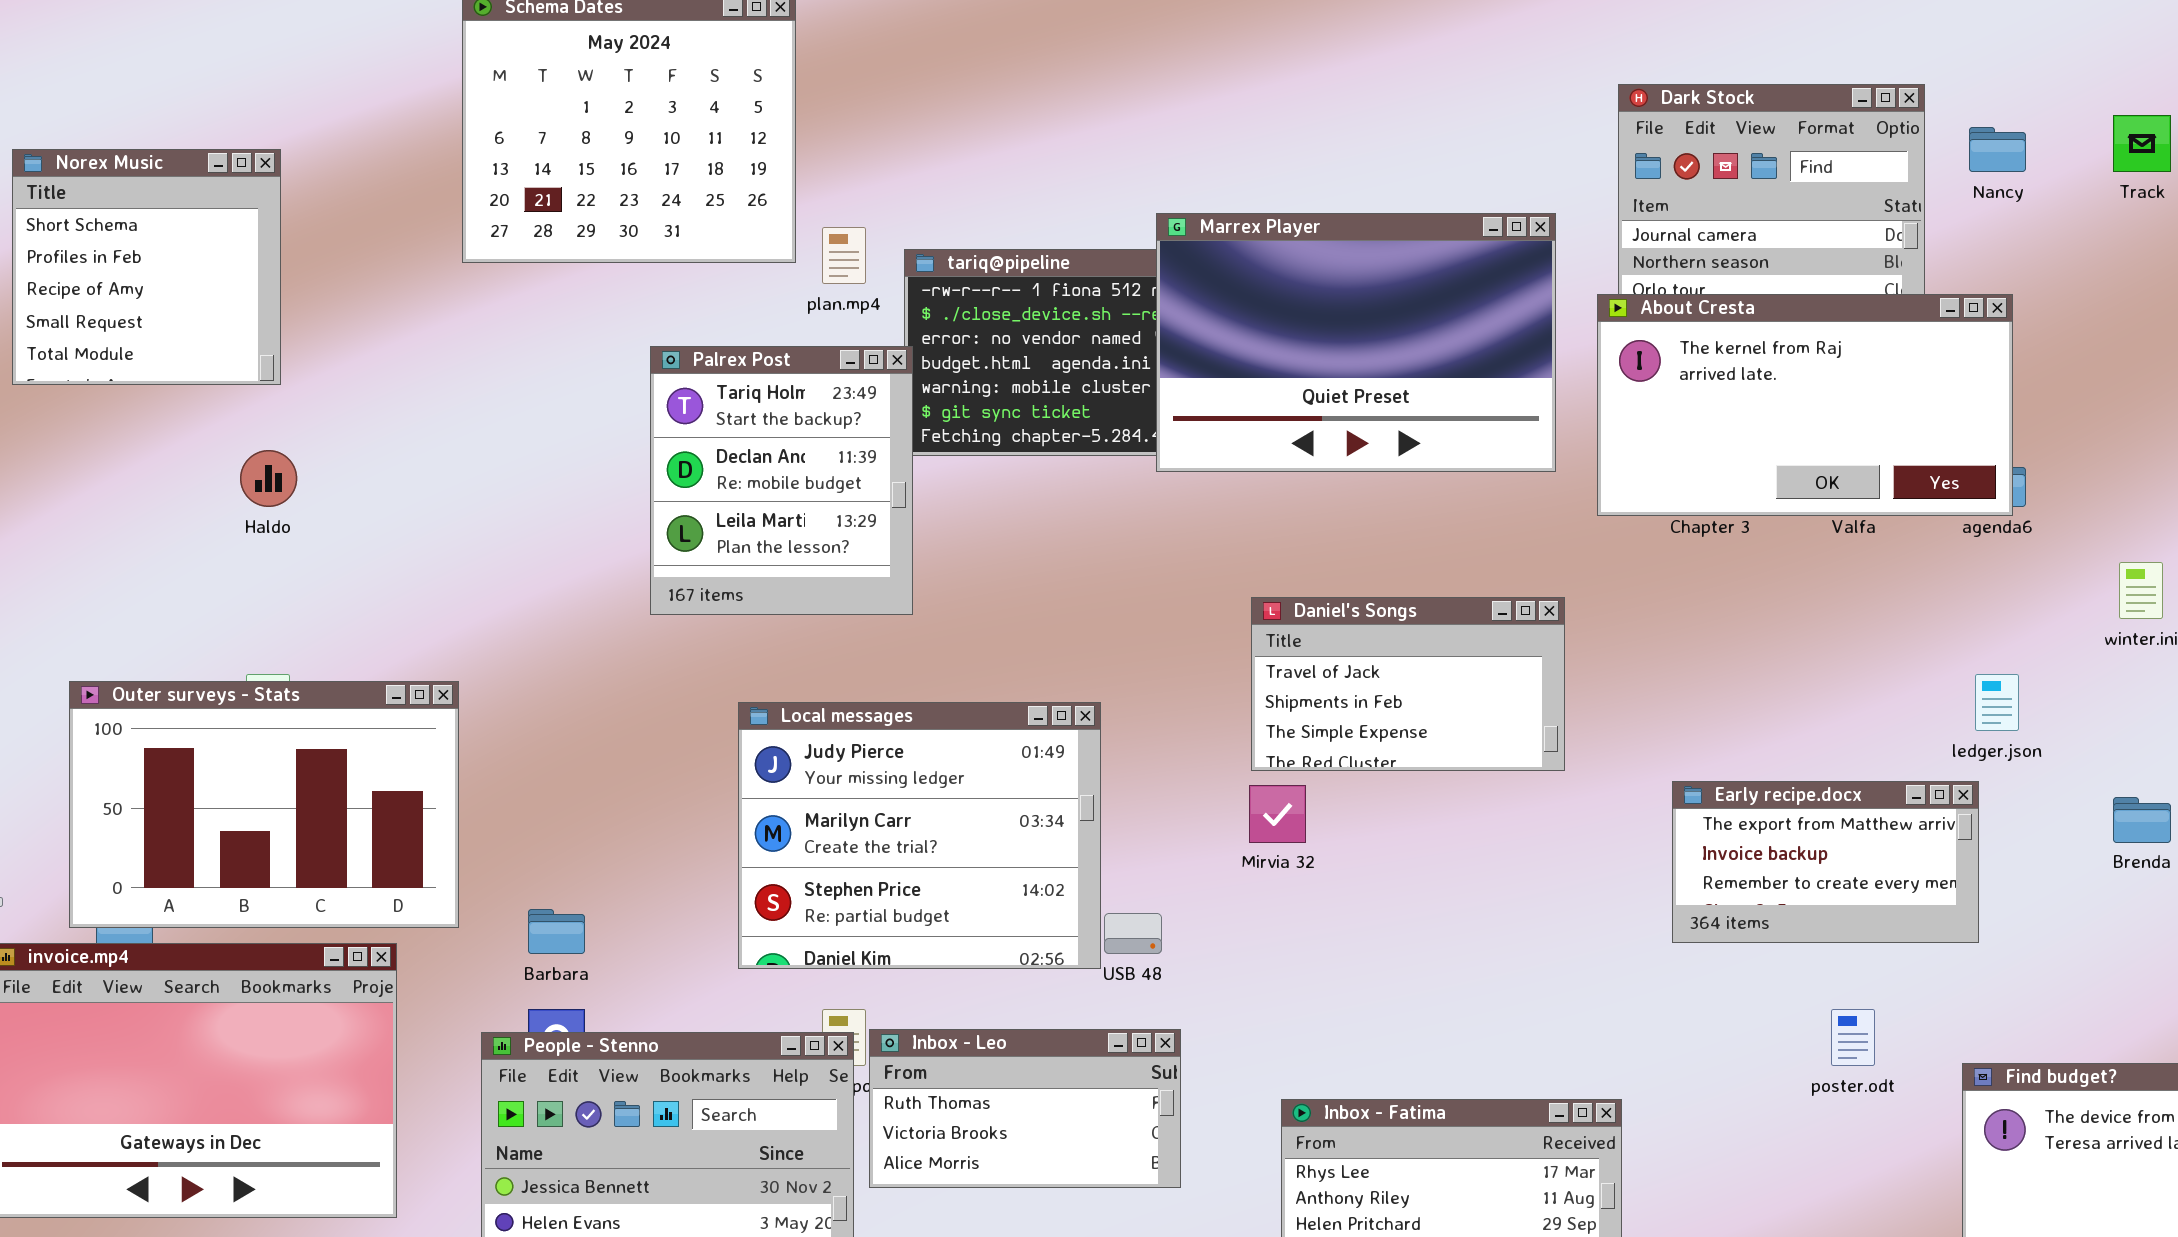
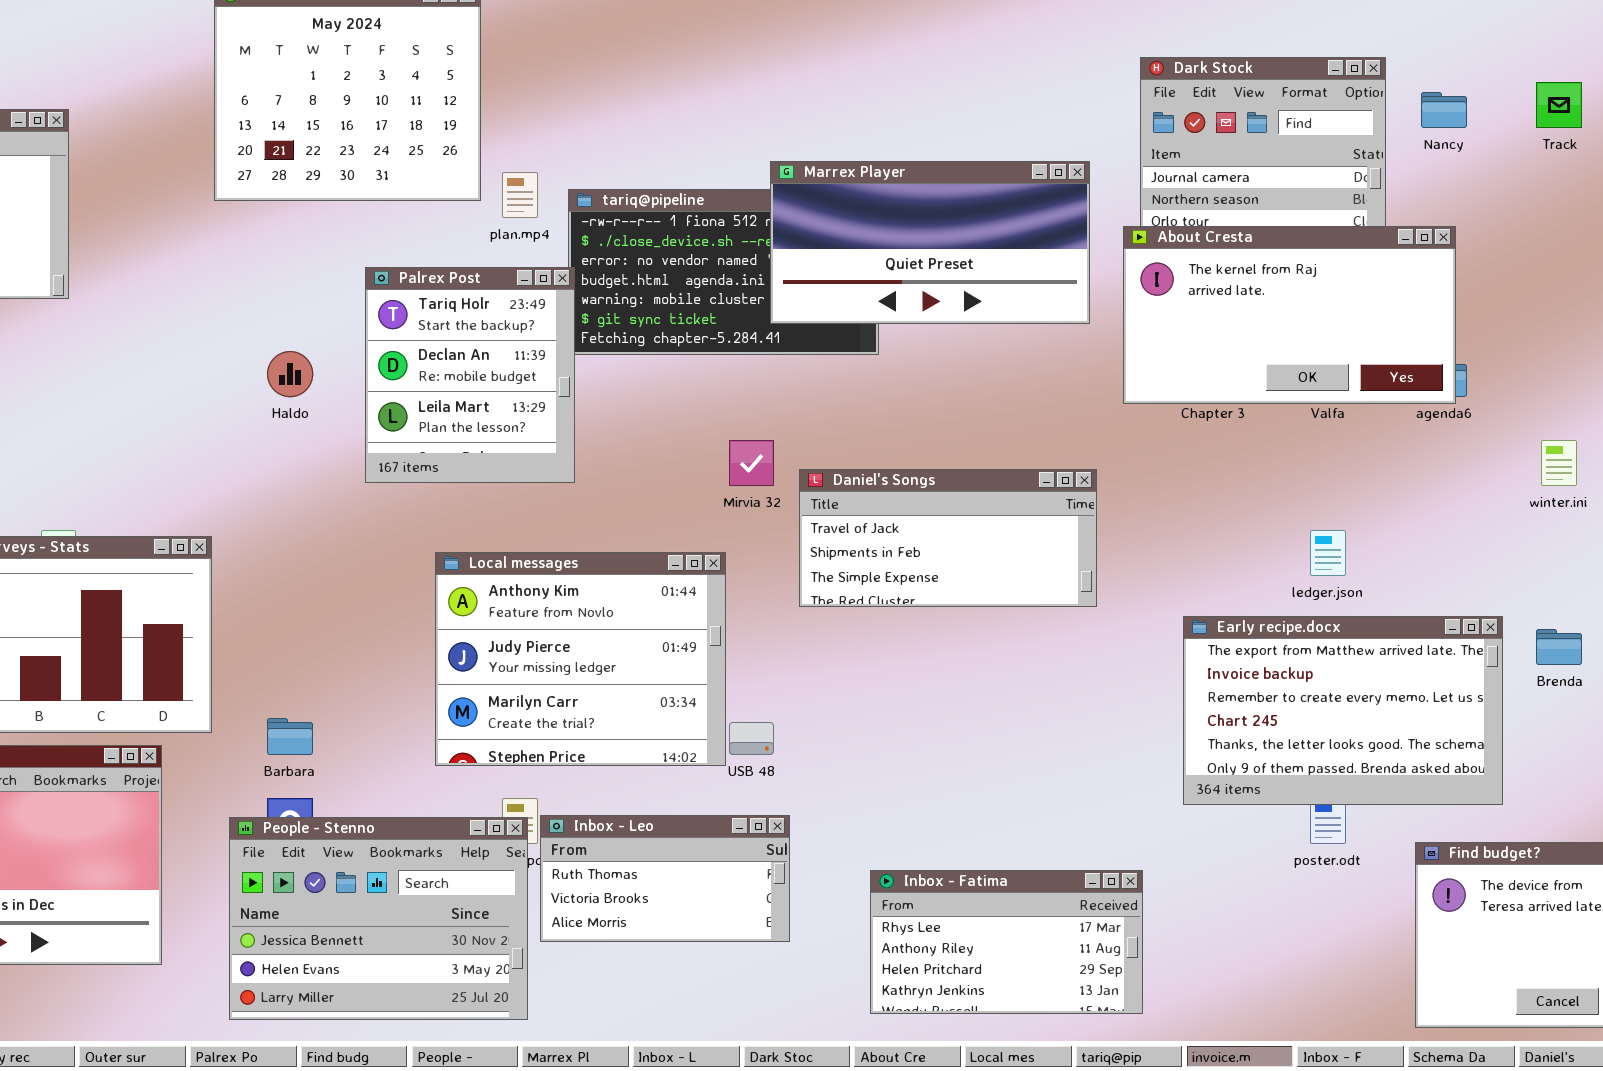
Marrex Player: [1156,213,1556,472] -> [770,161,1090,324], resized
Haldo: [240,450,297,507] -> [267,351,313,397], moved
Daniel's Songs: [1251,597,1565,771] -> [799,469,1097,607], resized
ledger.json: [1975,674,2019,731] -> [1310,530,1346,576], moved
Local messages: [738,702,1101,969] -> [435,552,726,766], scrolled up 1 row
Early recipe.docx: [1672,781,1979,943] -> [1183,616,1503,805], resized
Mirvia 32: [1249,785,1306,843] -> [729,440,774,486], moved

